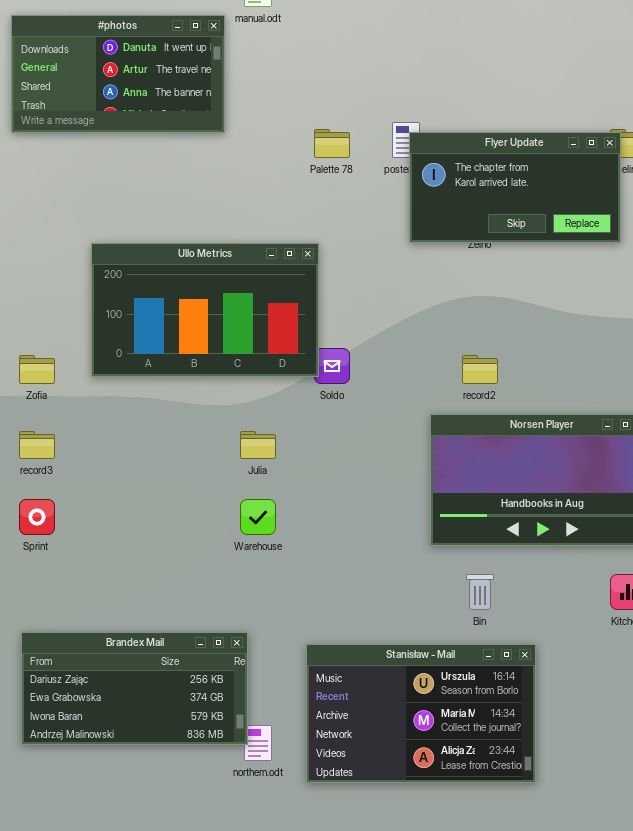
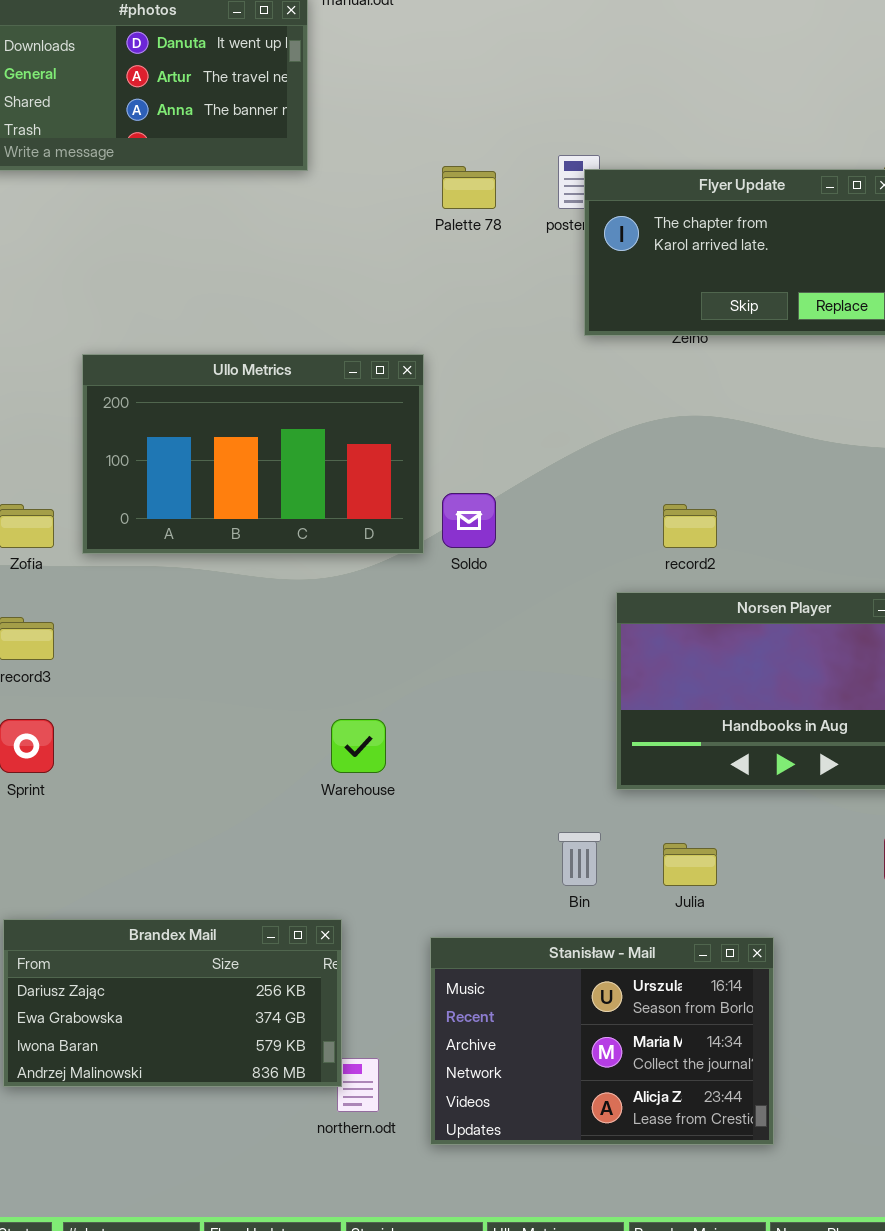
Ullo Metrics: [91,243,319,377] -> [82,354,424,554], moved
Julia: [240,431,276,459] -> [663,843,717,886], moved
Bin: [466,574,494,610] -> [558,832,601,886], moved

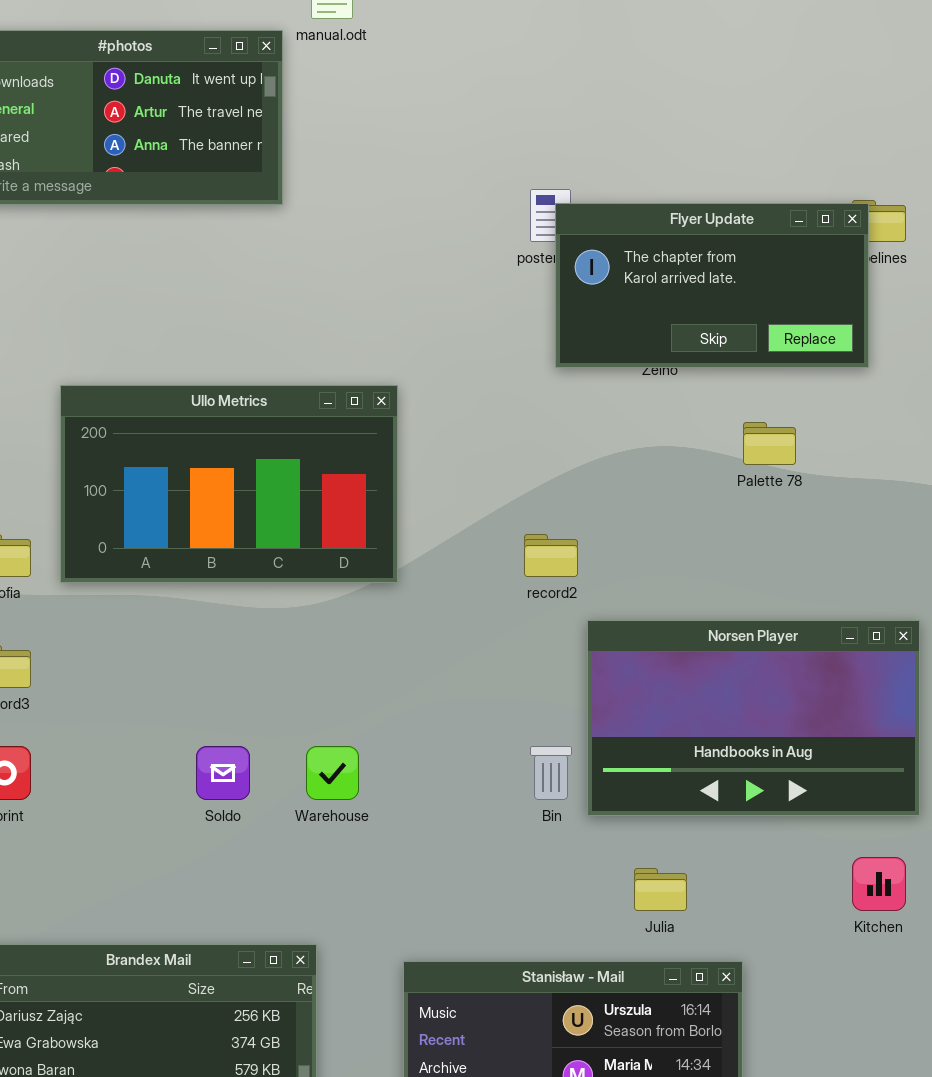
Palette 78: [442,166,496,209] -> [743,422,796,465], moved
Soldo: [442,493,496,548] -> [196,746,250,800], moved
record2: [663,504,717,548] -> [524,534,578,577], moved
Bin: [558,832,601,886] -> [530,746,572,800], moved

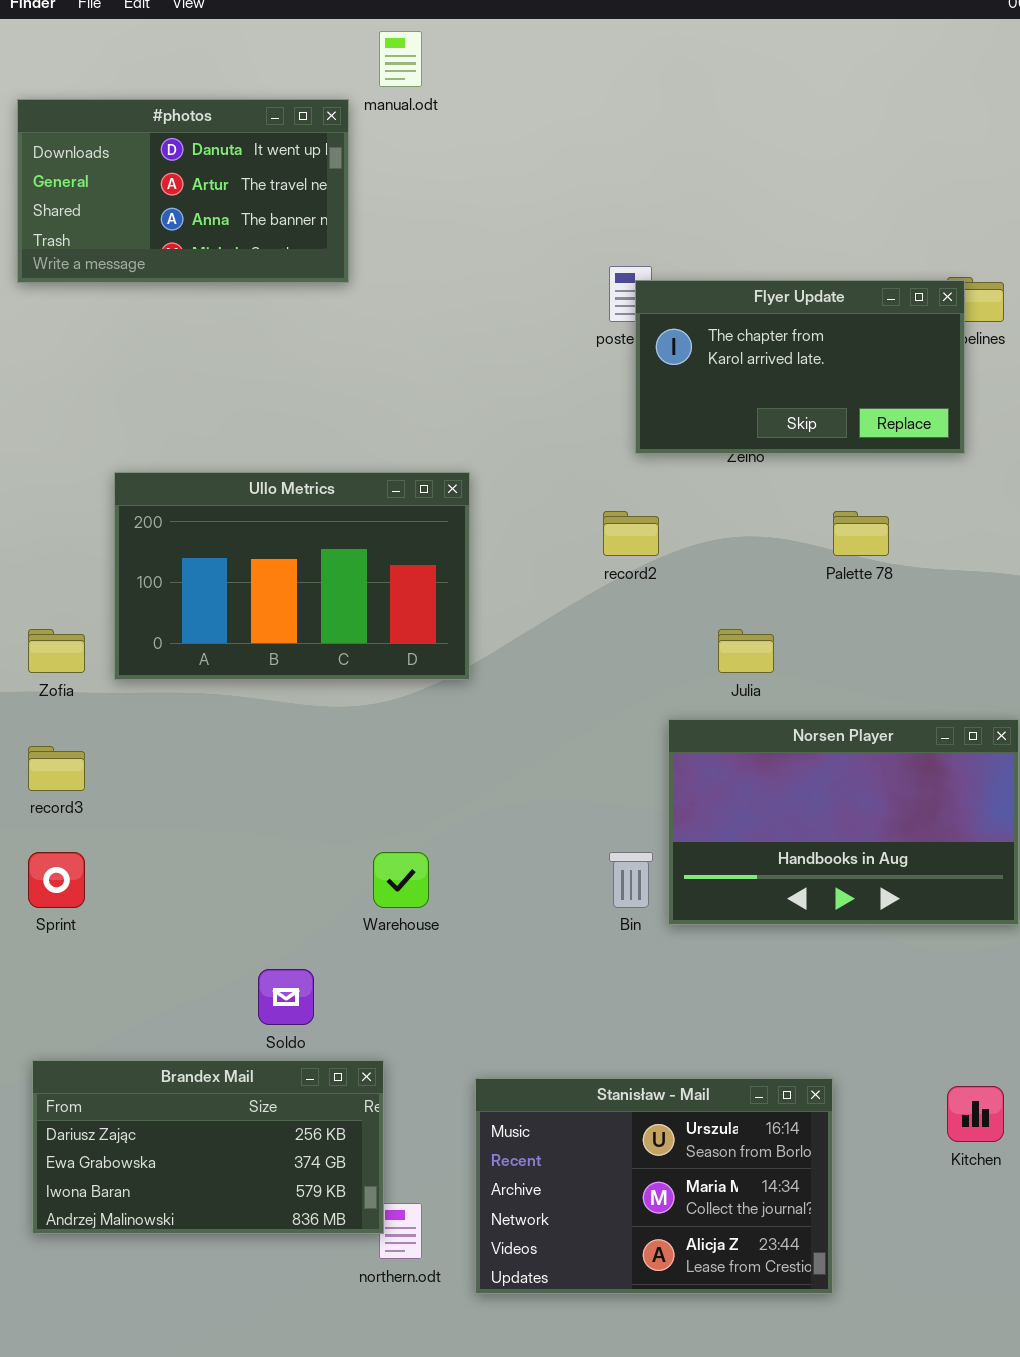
record2: [524,534,578,577] -> [603,511,659,556], moved
Soldo: [196,746,250,800] -> [258,969,314,1025], moved
Kitchen: [852,857,906,911] -> [947,1086,1004,1142], moved
Julia: [634,868,687,911] -> [718,629,774,673], moved

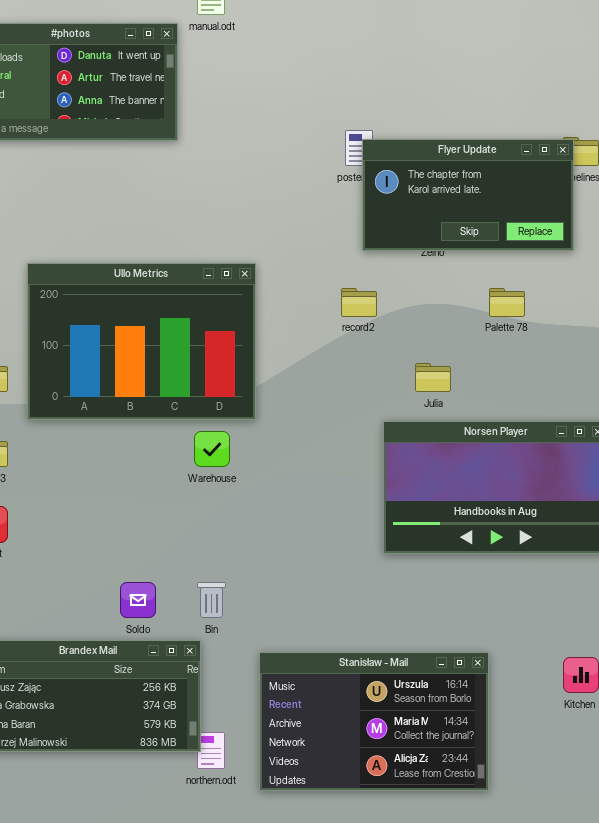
Ullo Metrics: [114,472,470,680] -> [27,263,256,420], resized
Warehouse: [373,852,429,908] -> [194,431,230,467], moved
Bin: [609,852,653,908] -> [197,582,226,618], moved

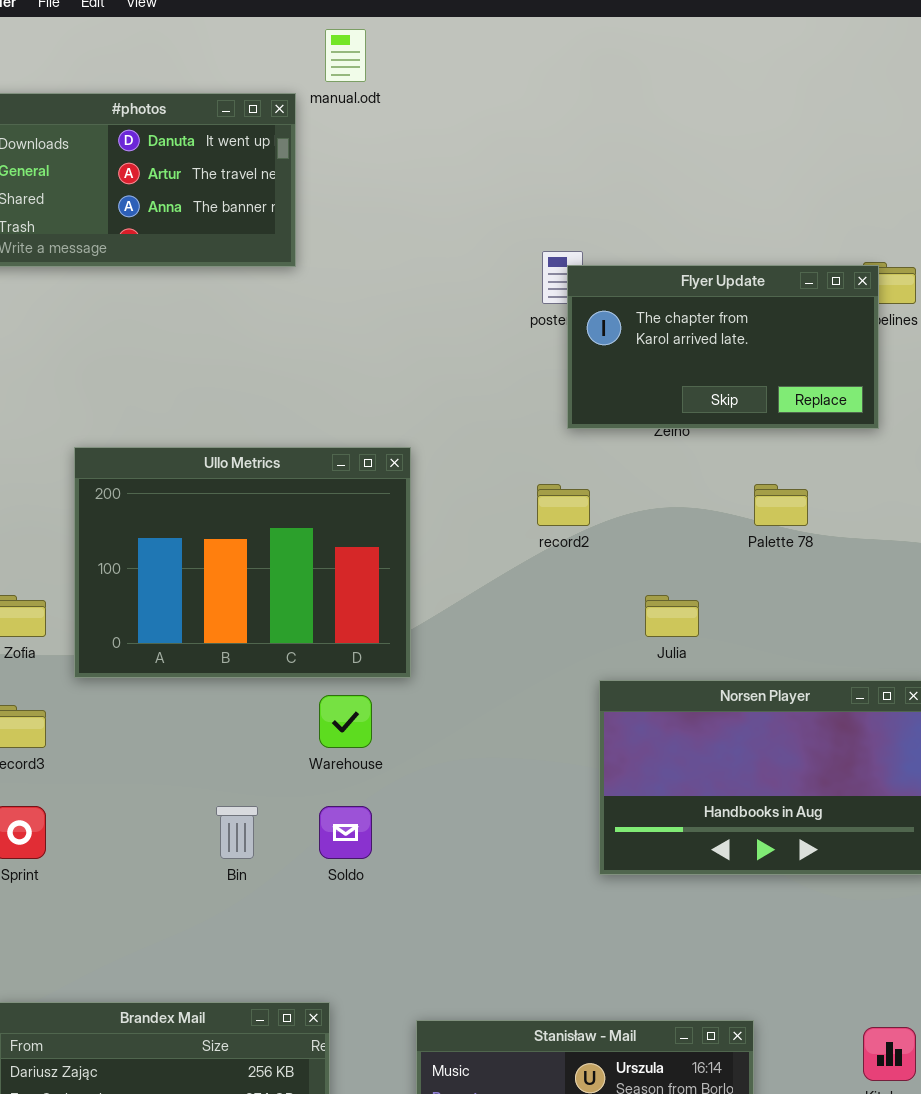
Soldo: [120,582,156,618] -> [319,806,372,859], moved
Bin: [197,582,226,618] -> [216,806,258,859], moved

